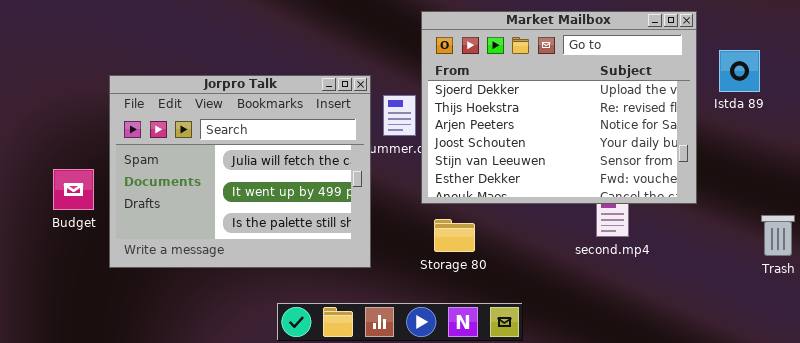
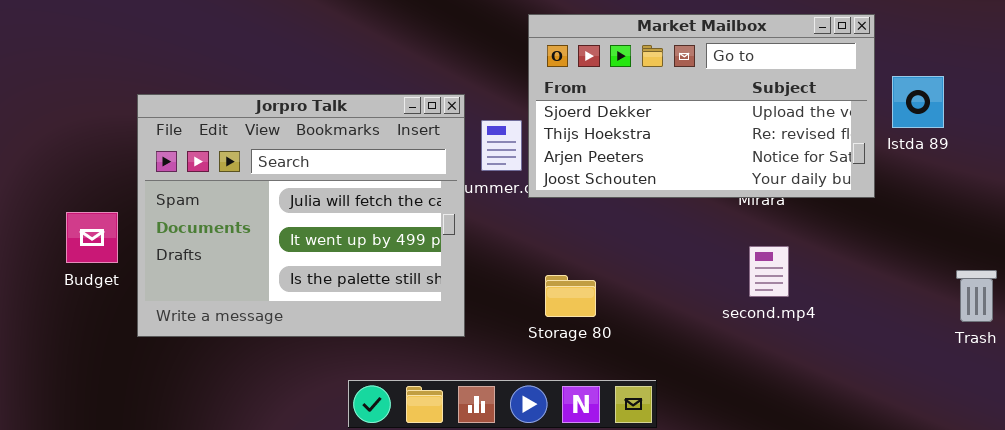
Market Mailbox: [421,11,697,204] -> [528,14,875,198], resized
Istda 89: [719,50,760,92] -> [892,76,944,128], moved

